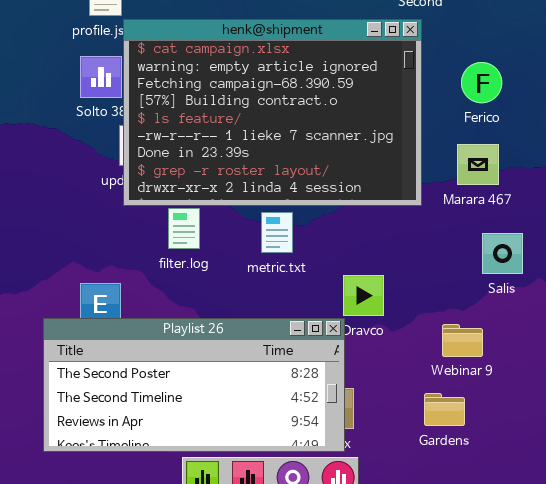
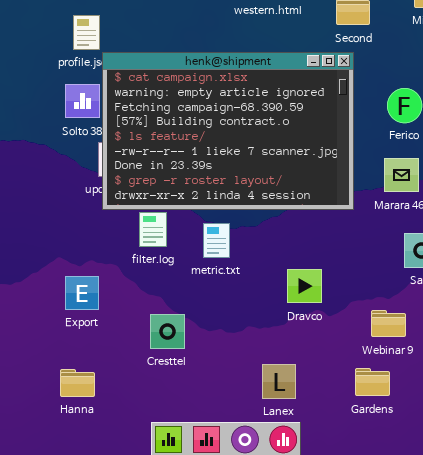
metric.txt: [261,212,293,253] -> [203,223,230,258], moved
Playlist 26: [43,318,345,452] -> none, closed

